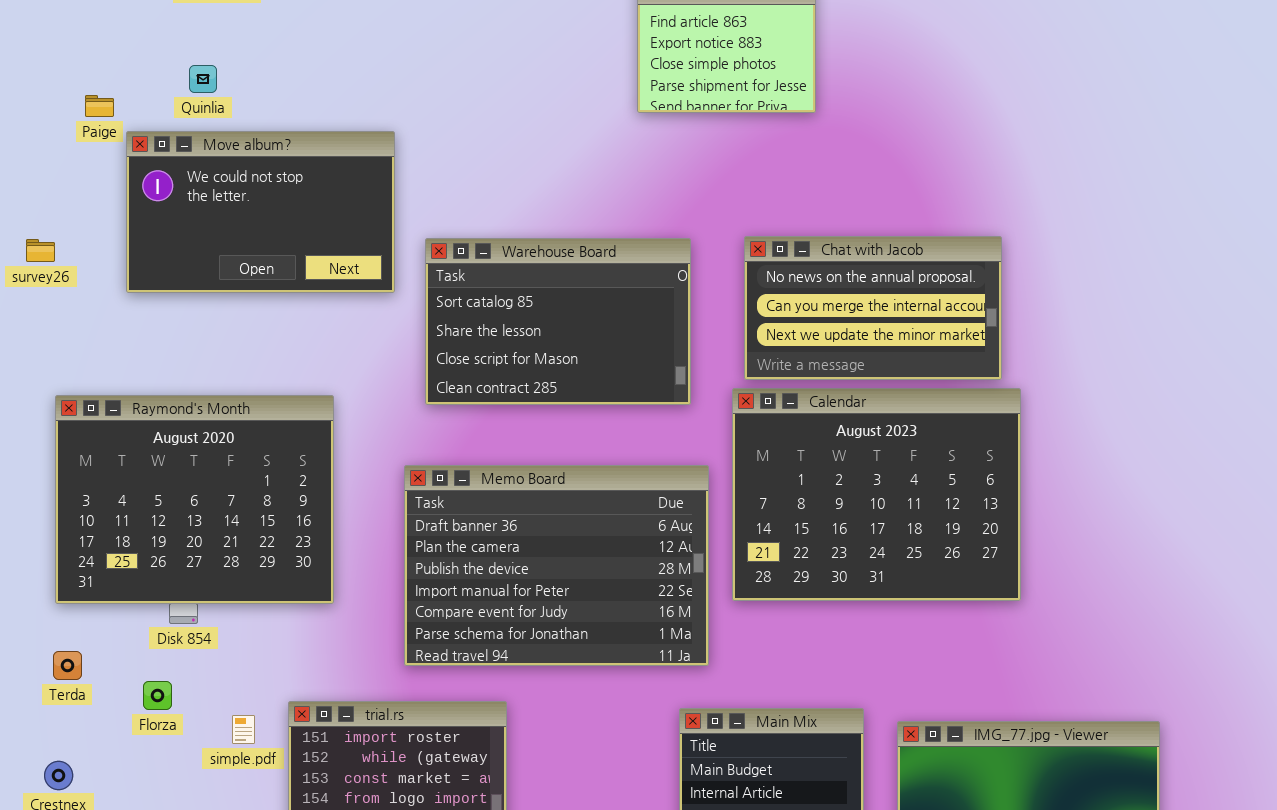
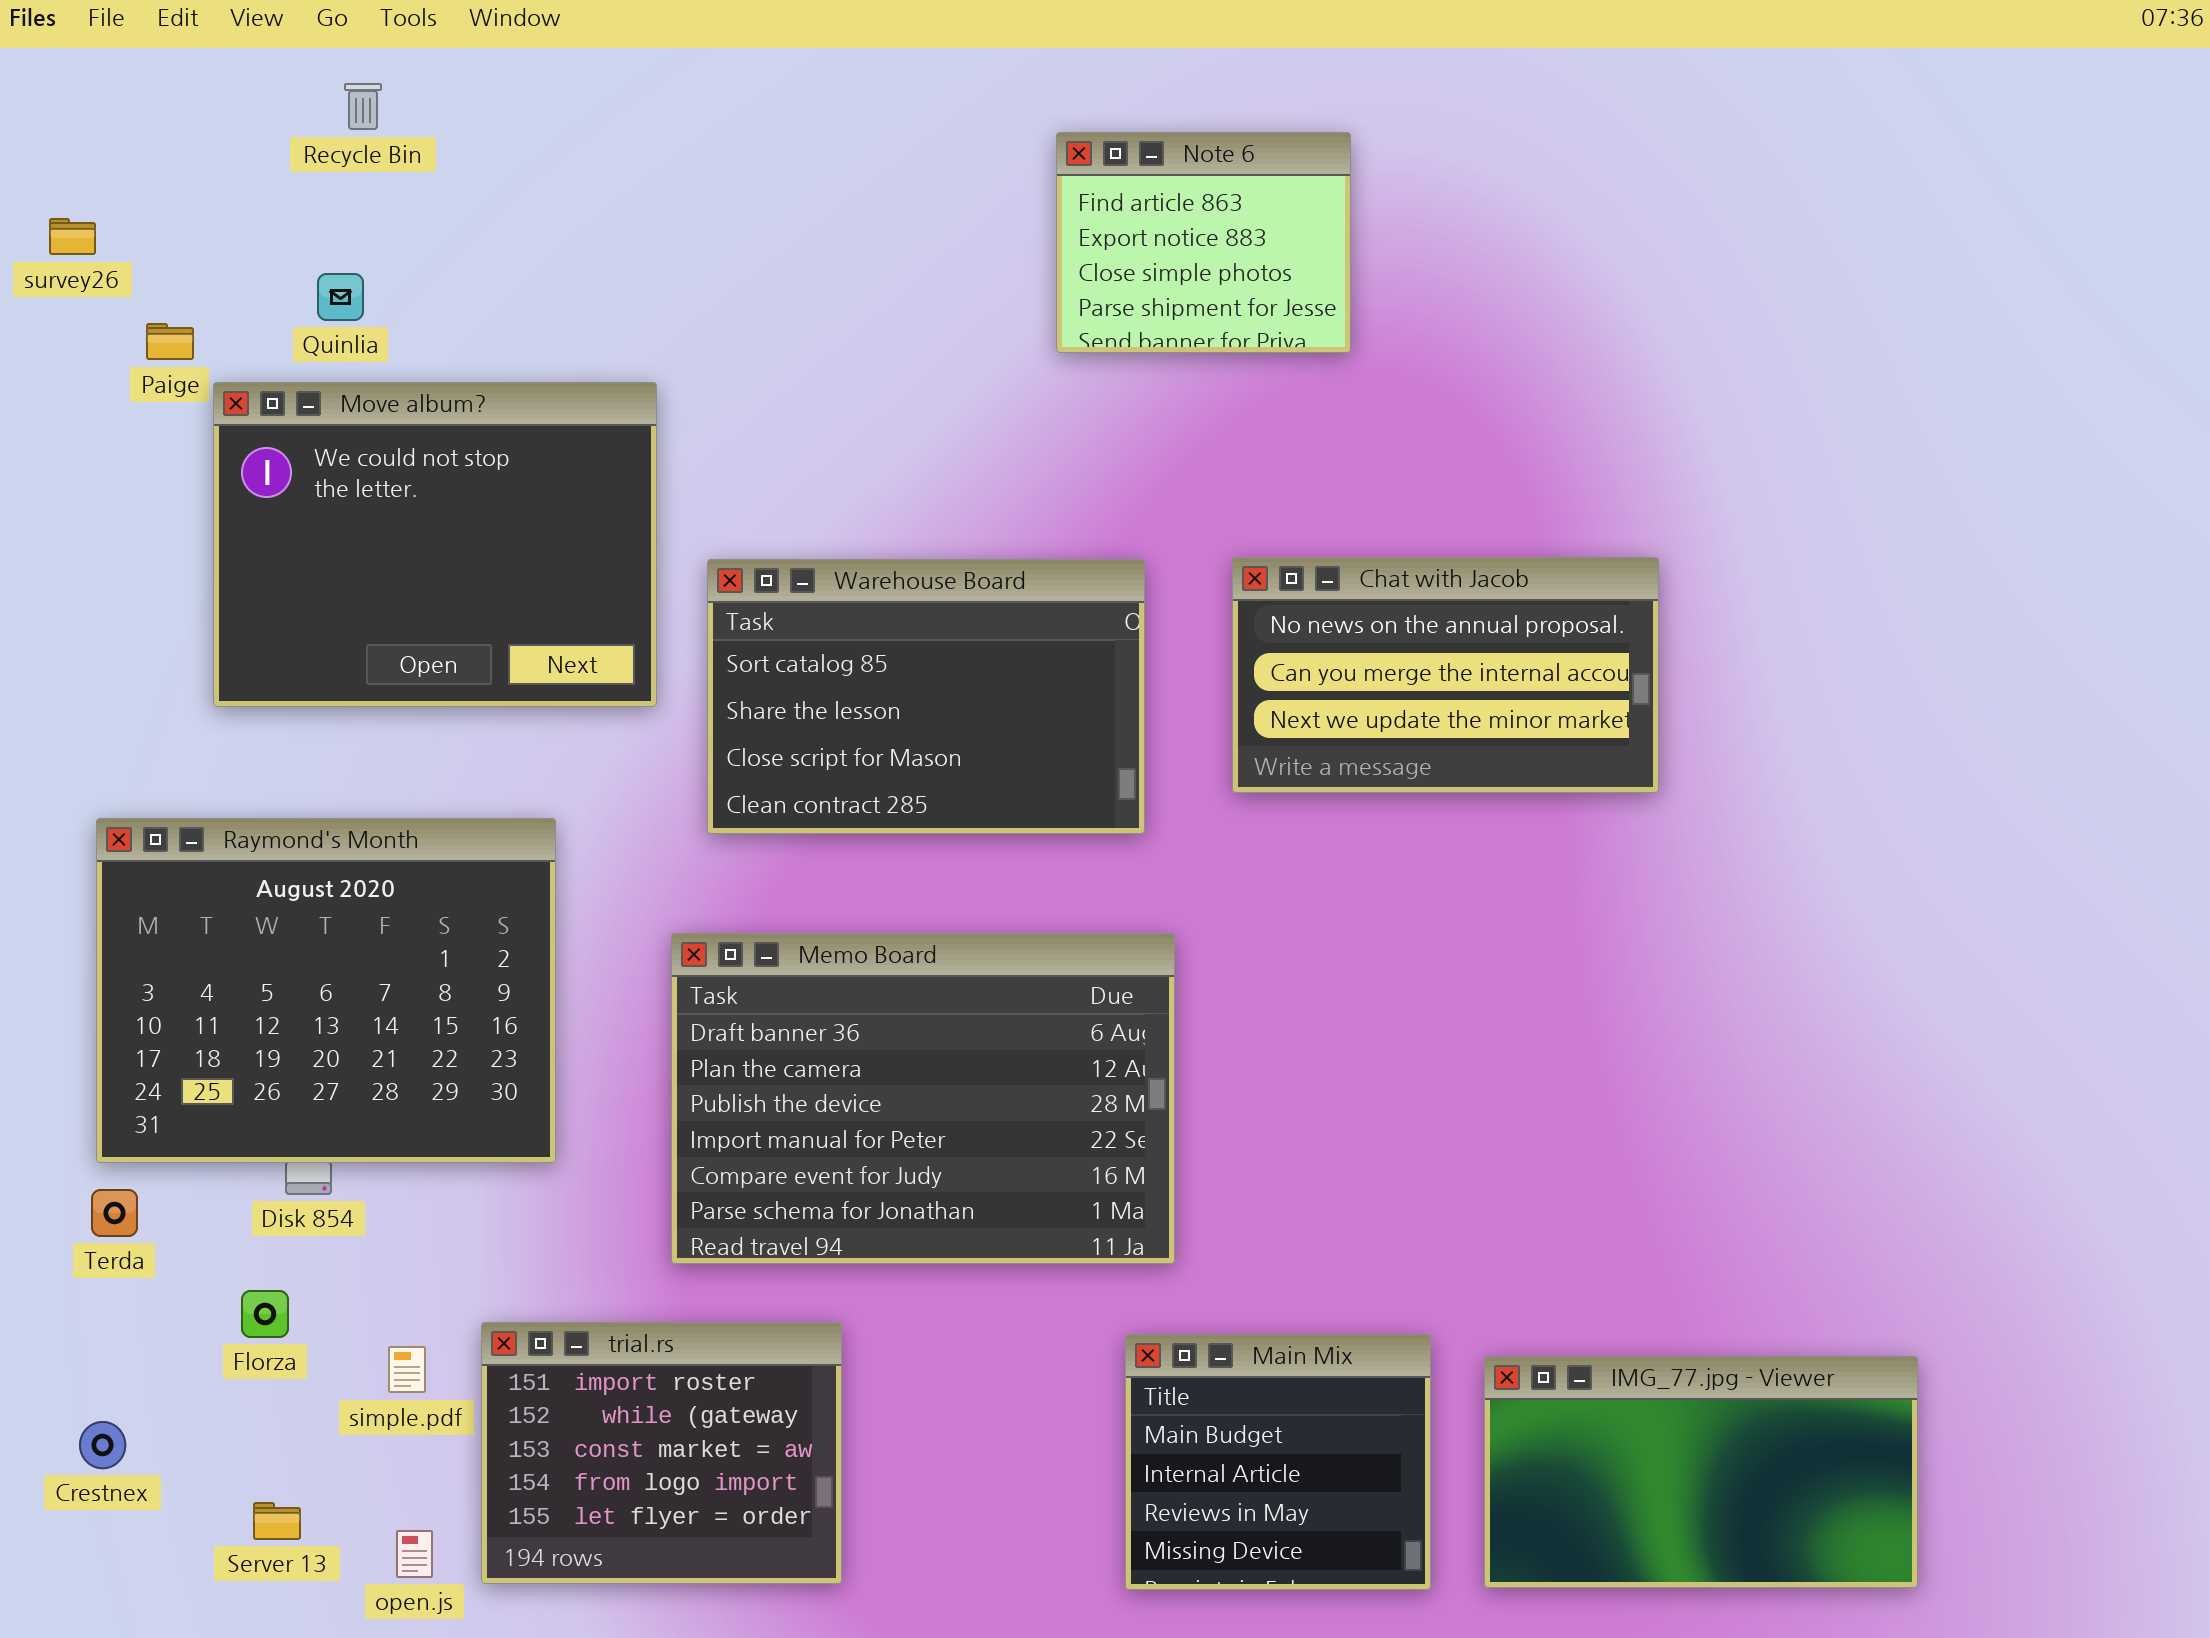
Move album?: [126,131,395,293] -> [213,382,657,707], resized
survey26: [26,239,55,262] -> [49,218,96,255], moved
Calendar: [732,388,1021,601] -> none, closed
Terda: [53,651,82,680] -> [91,1189,138,1237], moved

